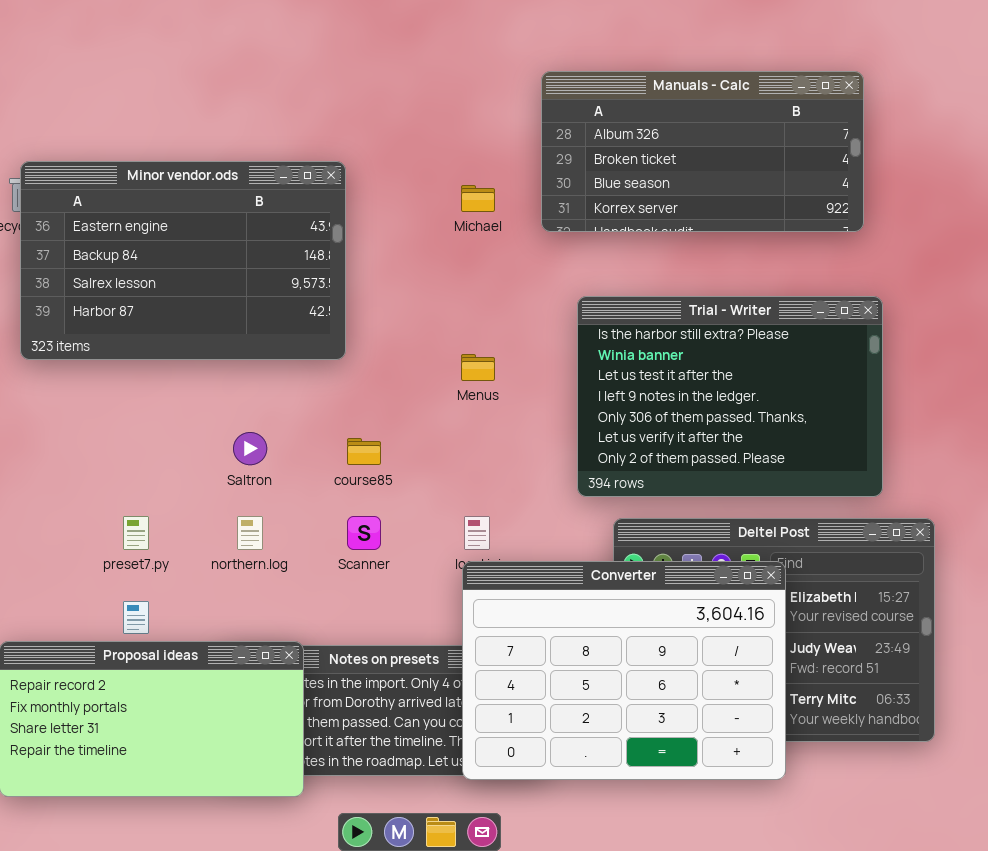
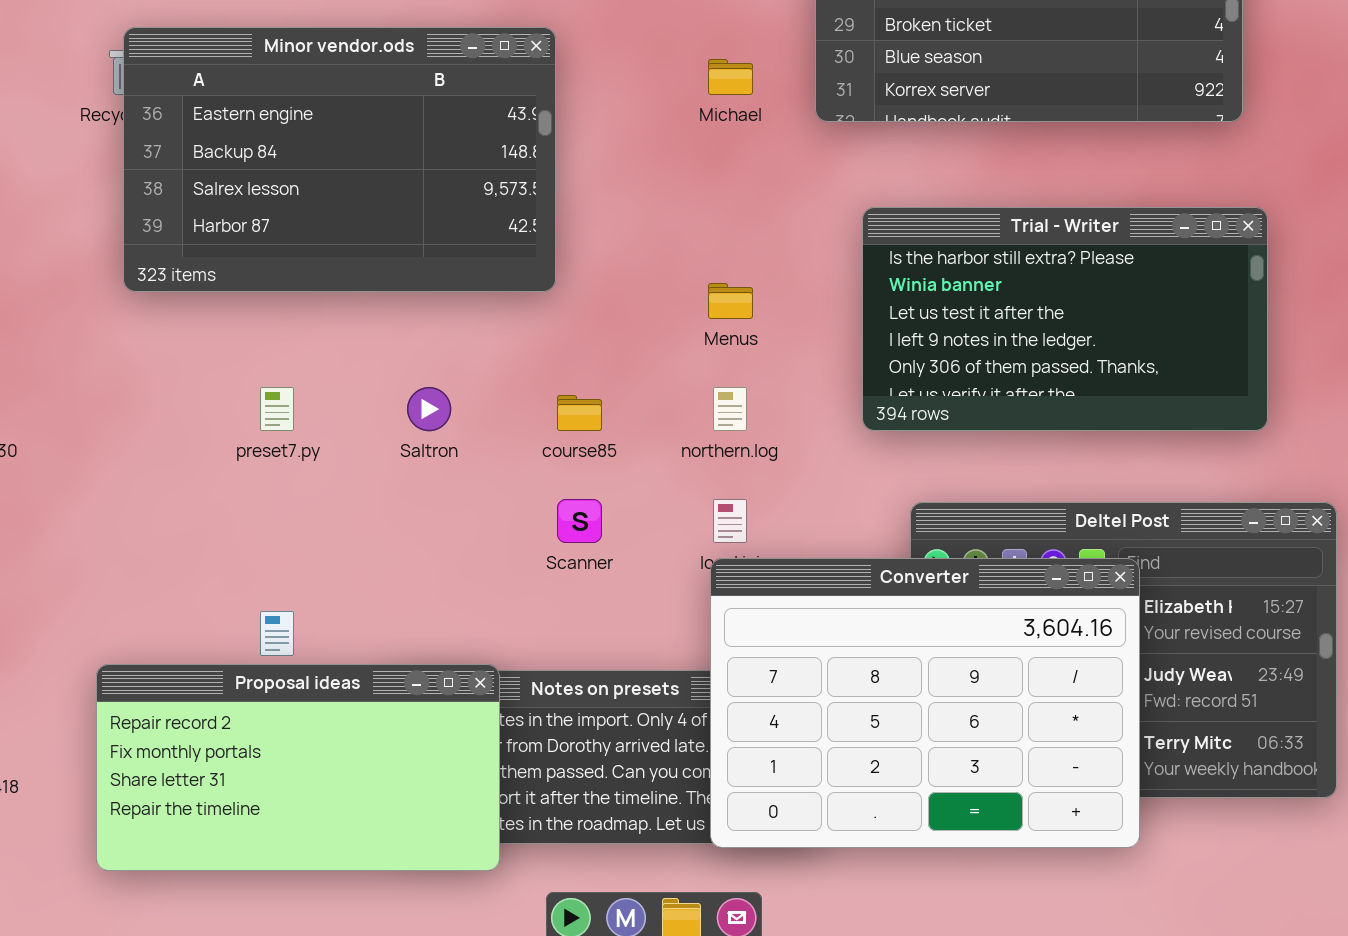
Trial - Writer: [577,296,883,497] -> [862,207,1268,431], resized
preset7.py: [123,516,149,550] -> [260,387,294,431], moved
northern.log: [237,516,263,550] -> [713,387,747,431], moved

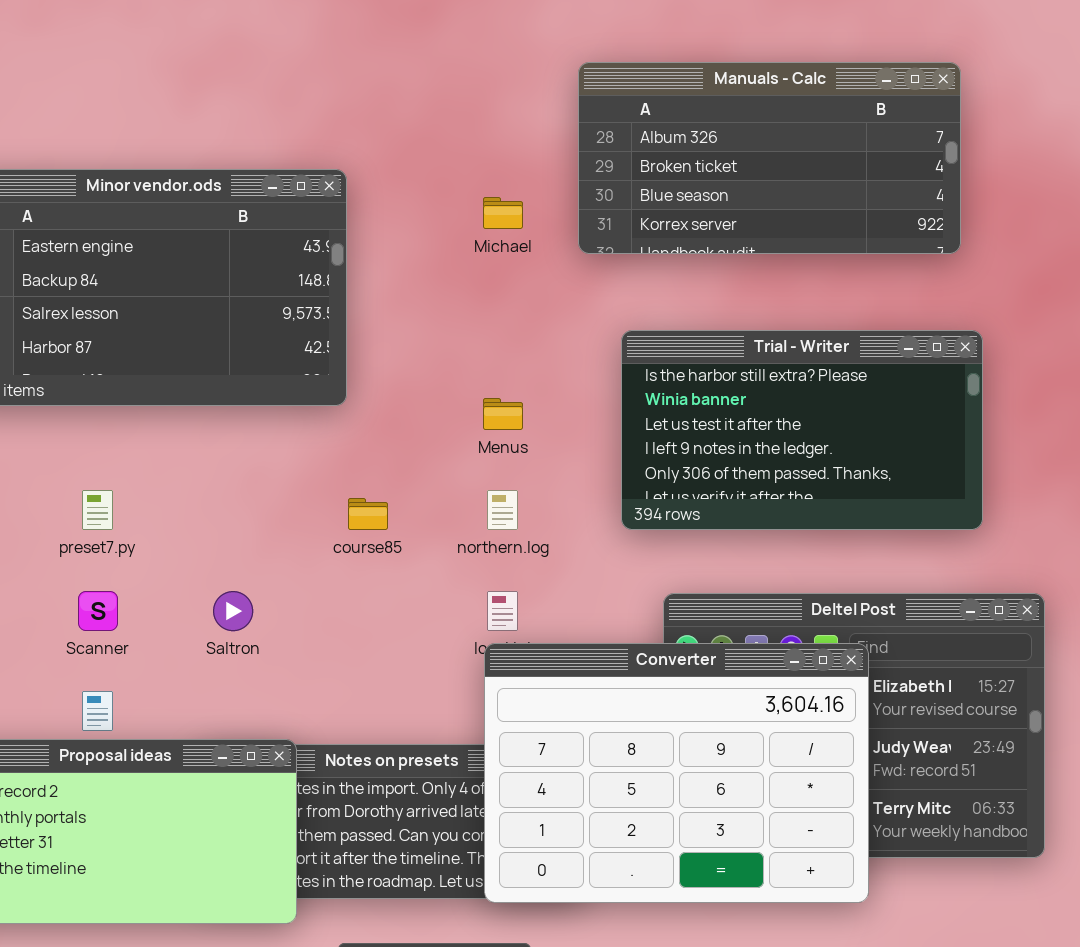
Saltron: [407,387,451,431] -> [213,591,253,631], moved
Scanner: [557,499,602,543] -> [78,591,118,631], moved

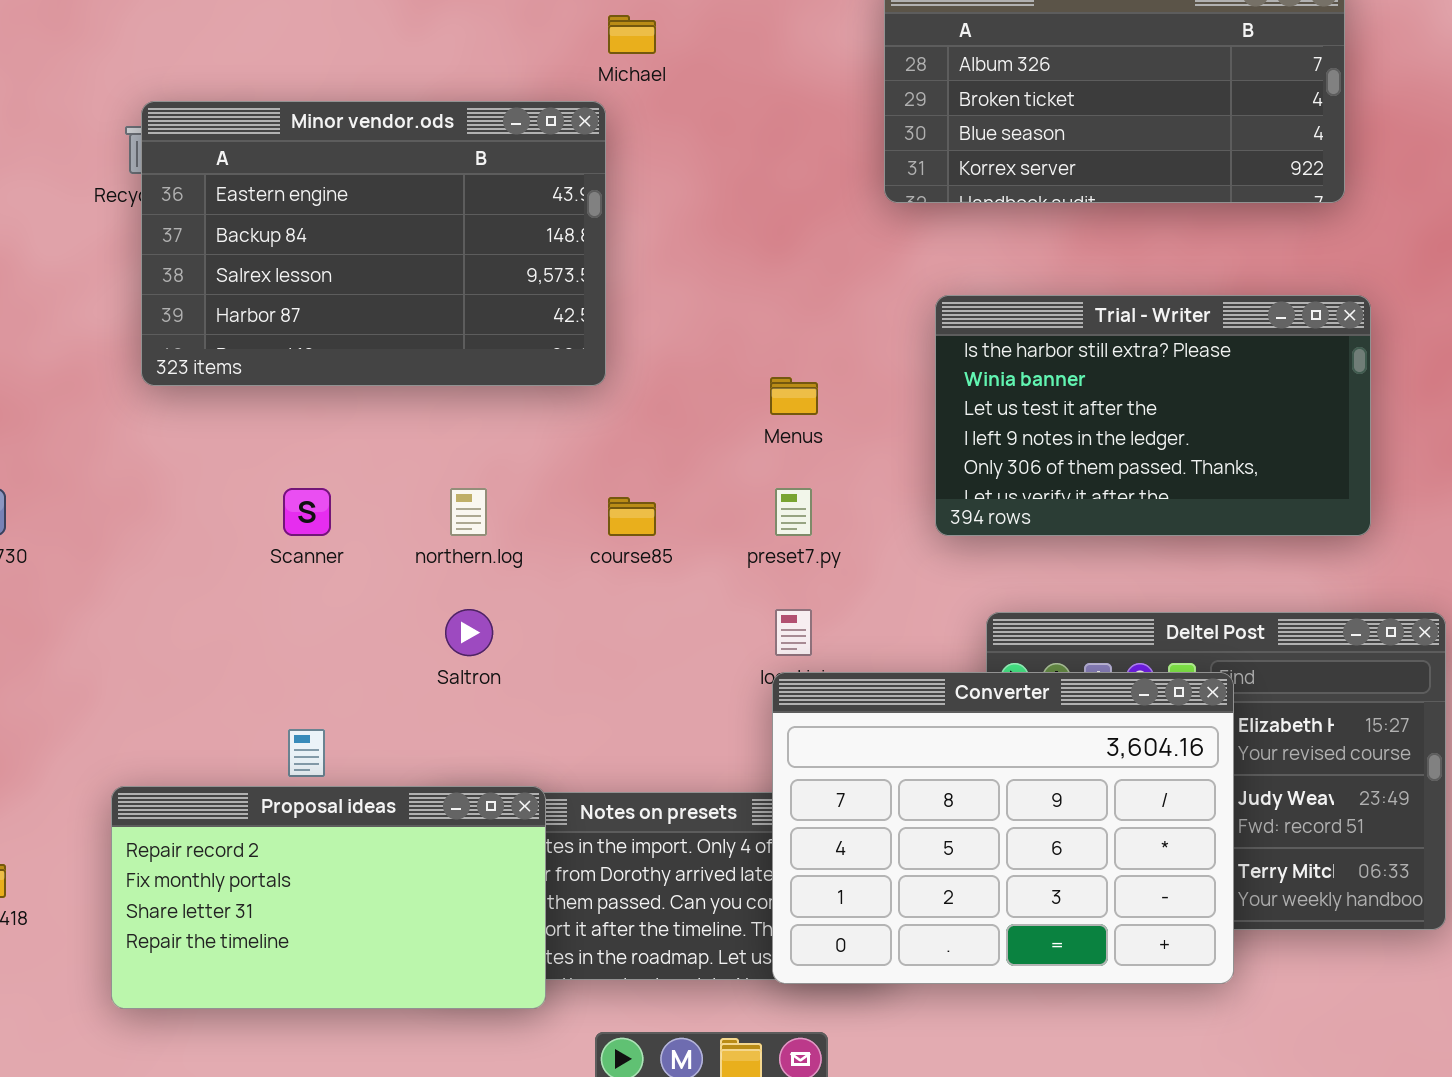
Michael: [483,197,523,229] -> [608,15,656,54], moved
preset7.py: [82,490,113,530] -> [775,488,812,536], moved
northern.log: [487,490,518,530] -> [450,488,487,536], moved
Scanner: [78,591,118,631] -> [283,488,331,536], moved

